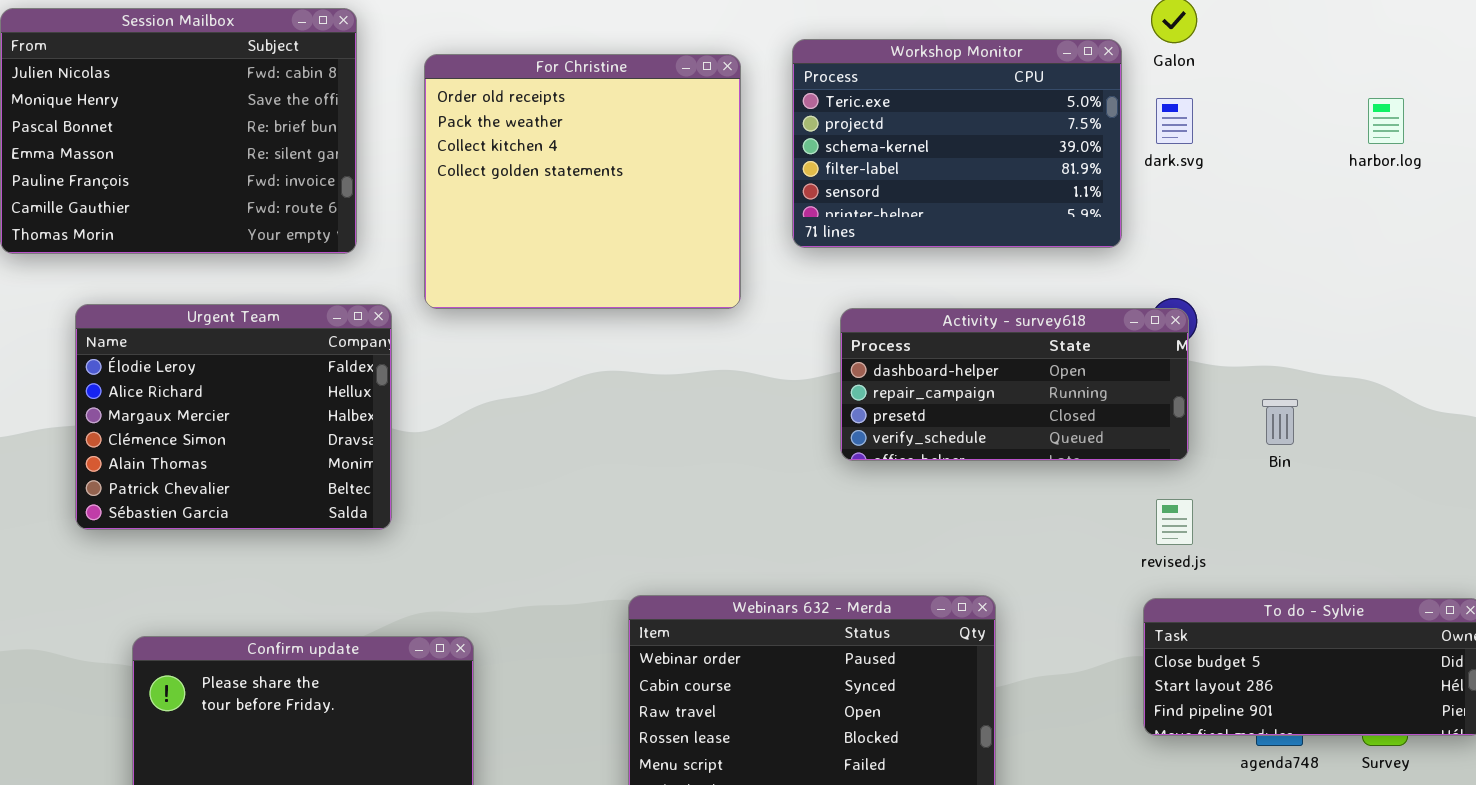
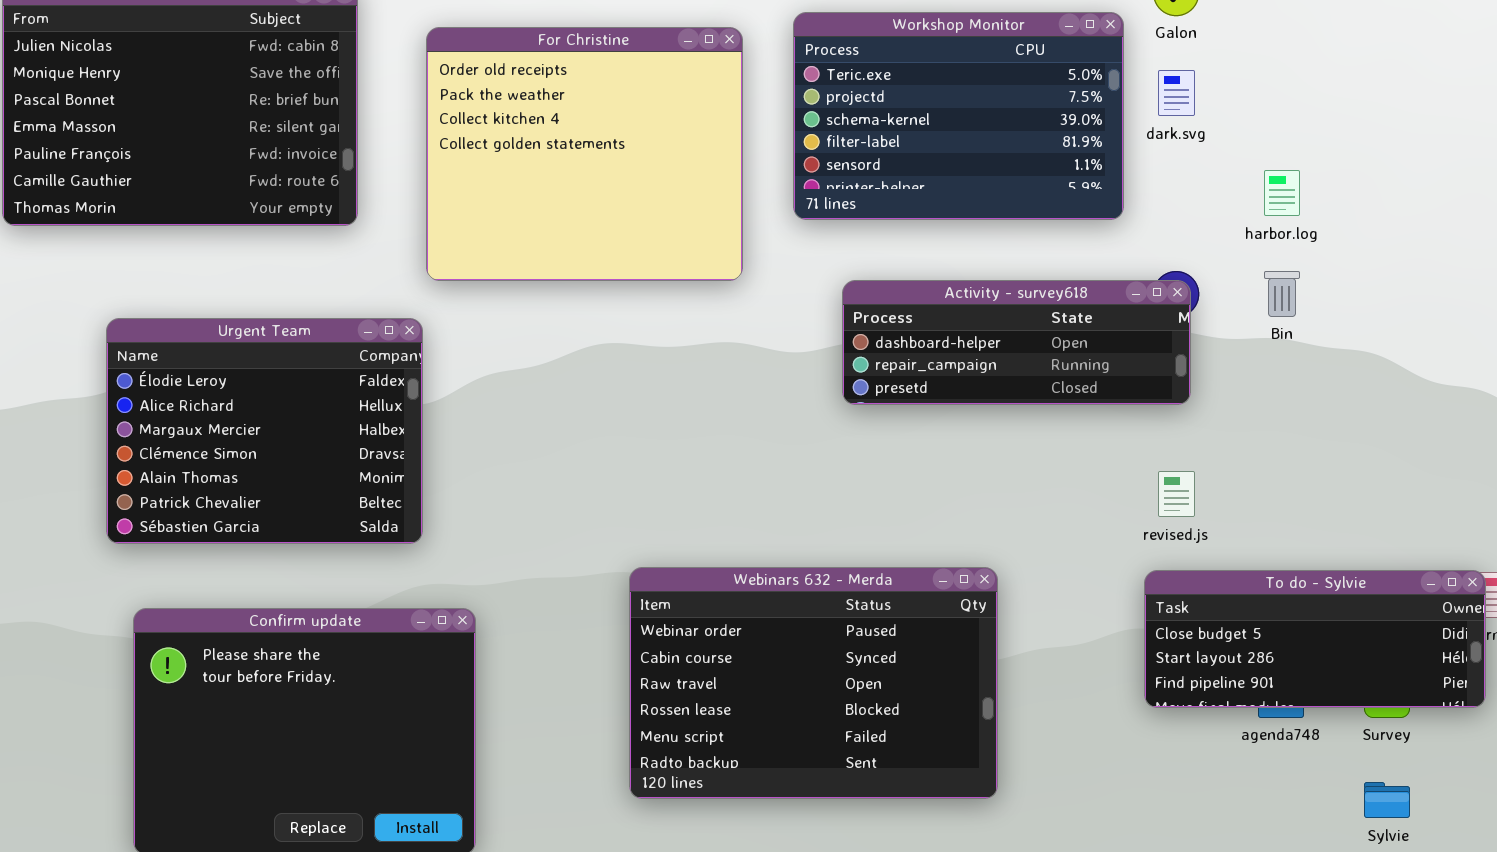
harbor.log: [1368,98,1404,144] -> [1264,170,1300,216], moved
Urgent Team: [75,304,392,530] -> [106,318,423,544], moved
Activity - survey618: [840,308,1189,461] -> [842,280,1191,405], resized
Bin: [1262,399,1298,445] -> [1264,271,1300,317], moved

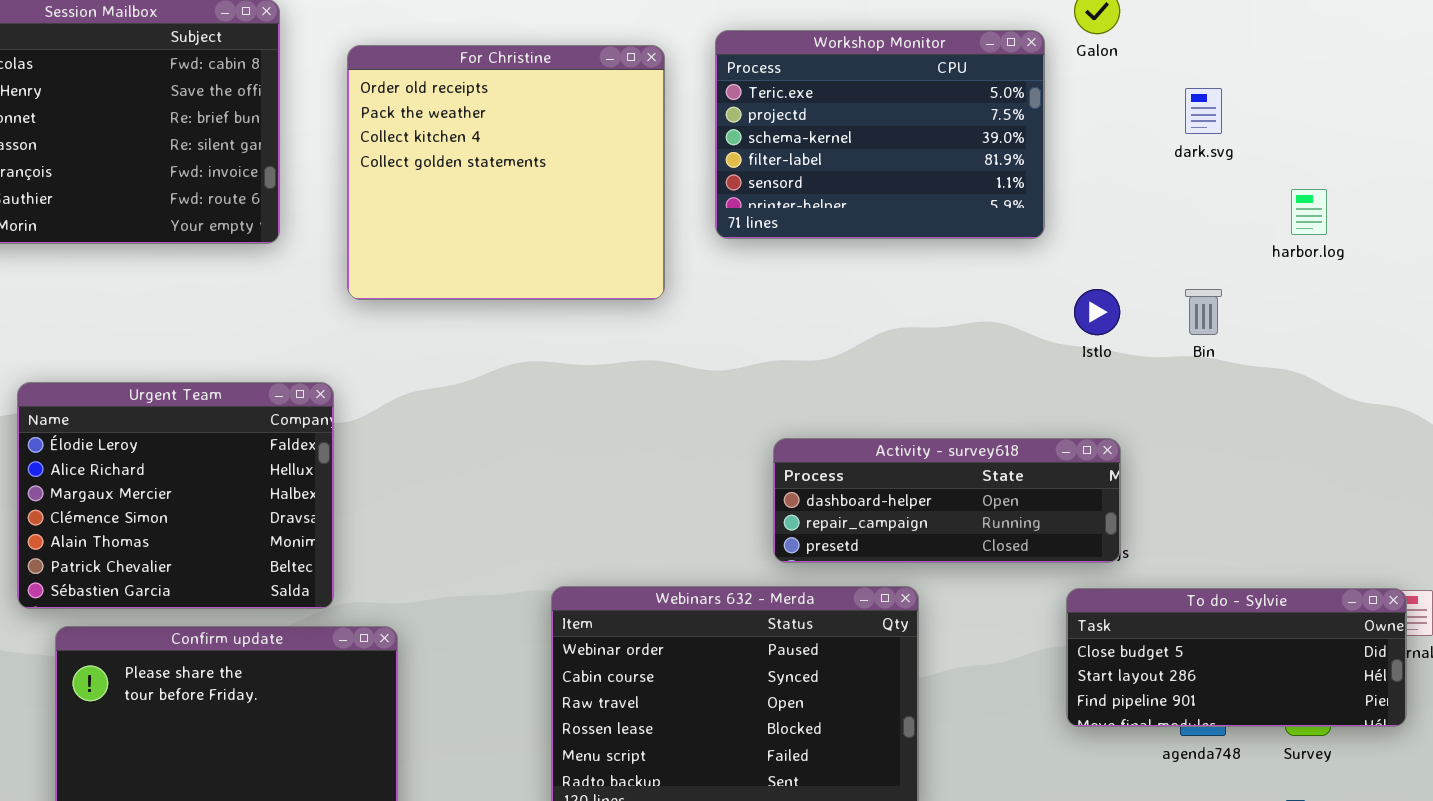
dark.svg: [1158,70,1195,116] -> [1185,88,1222,134], moved
harbor.log: [1264,170,1300,216] -> [1291,189,1327,235], moved
Activity - survey618: [842,280,1191,405] -> [773,438,1121,563], moved
Urgent Team: [106,318,423,544] -> [17,382,334,609], moved

